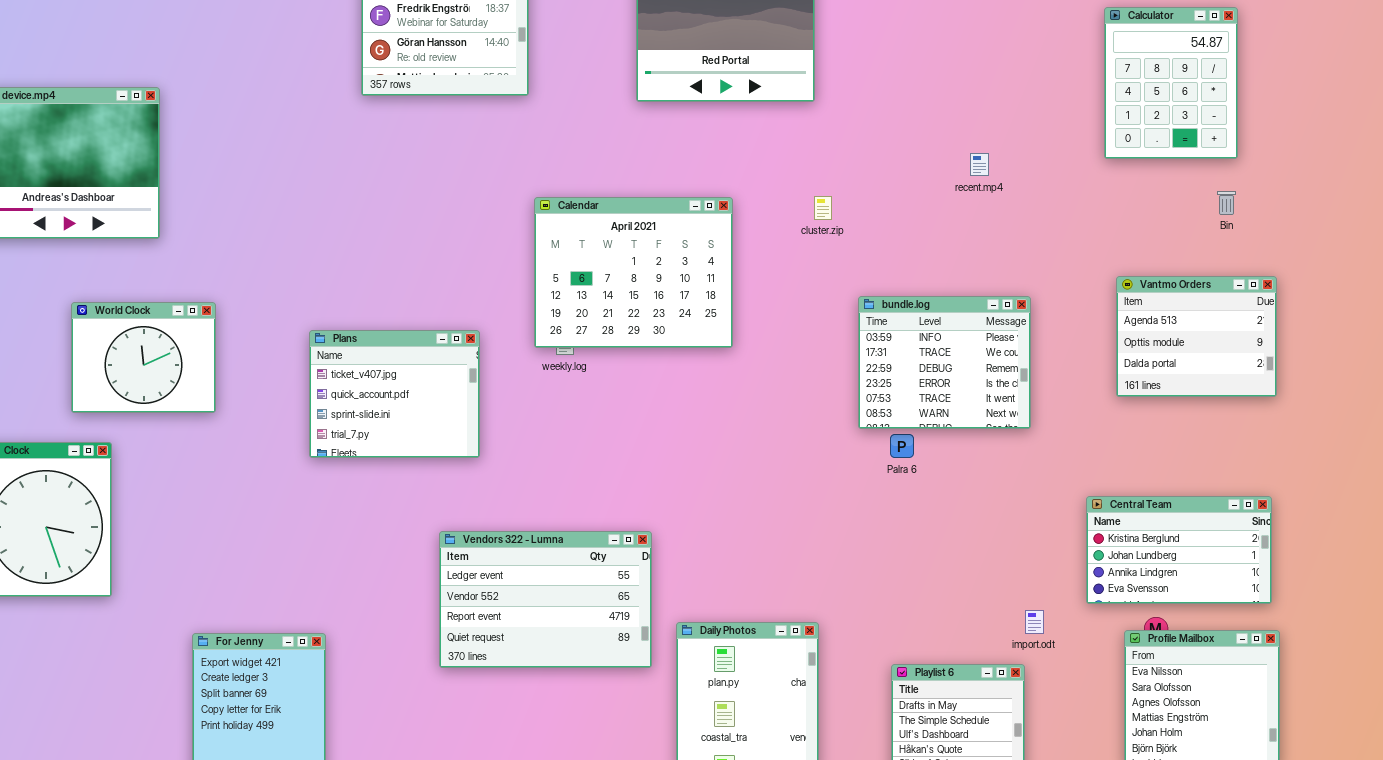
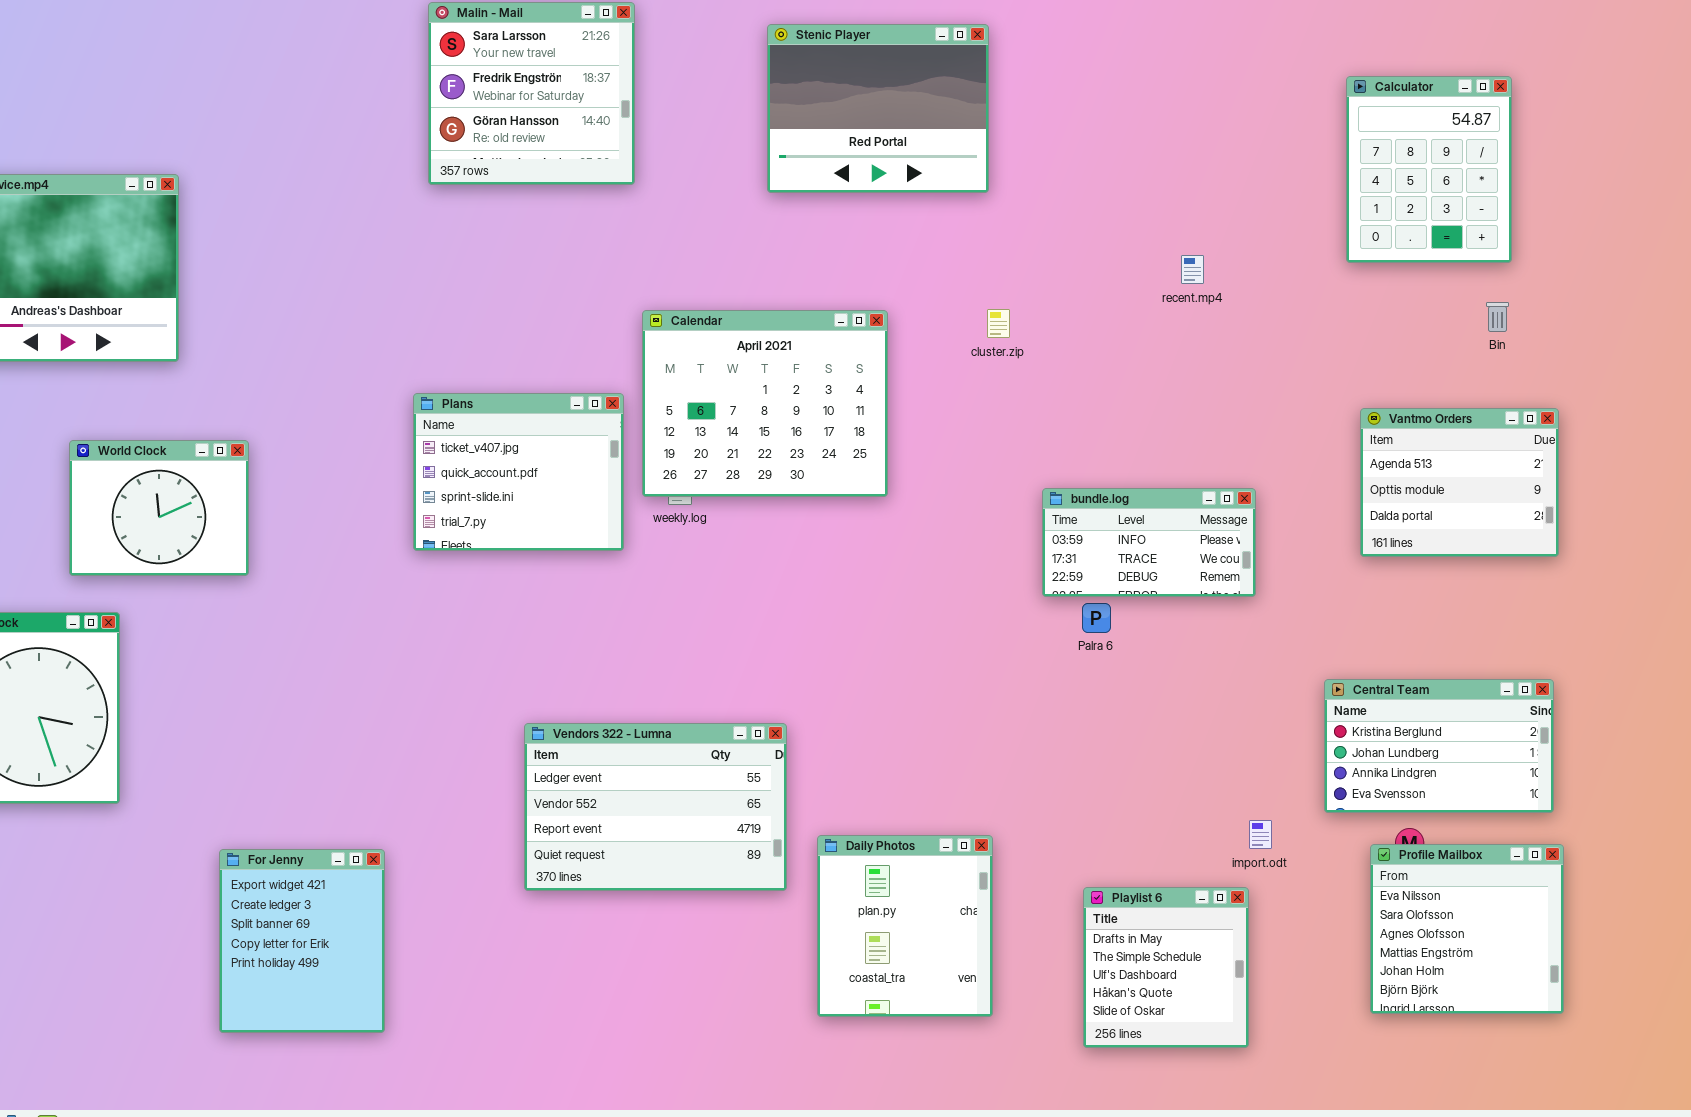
bundle.log: [858,296,1031,429] -> [1042,488,1256,597], resized
Plans: [309,330,480,458] -> [413,393,624,551], moved

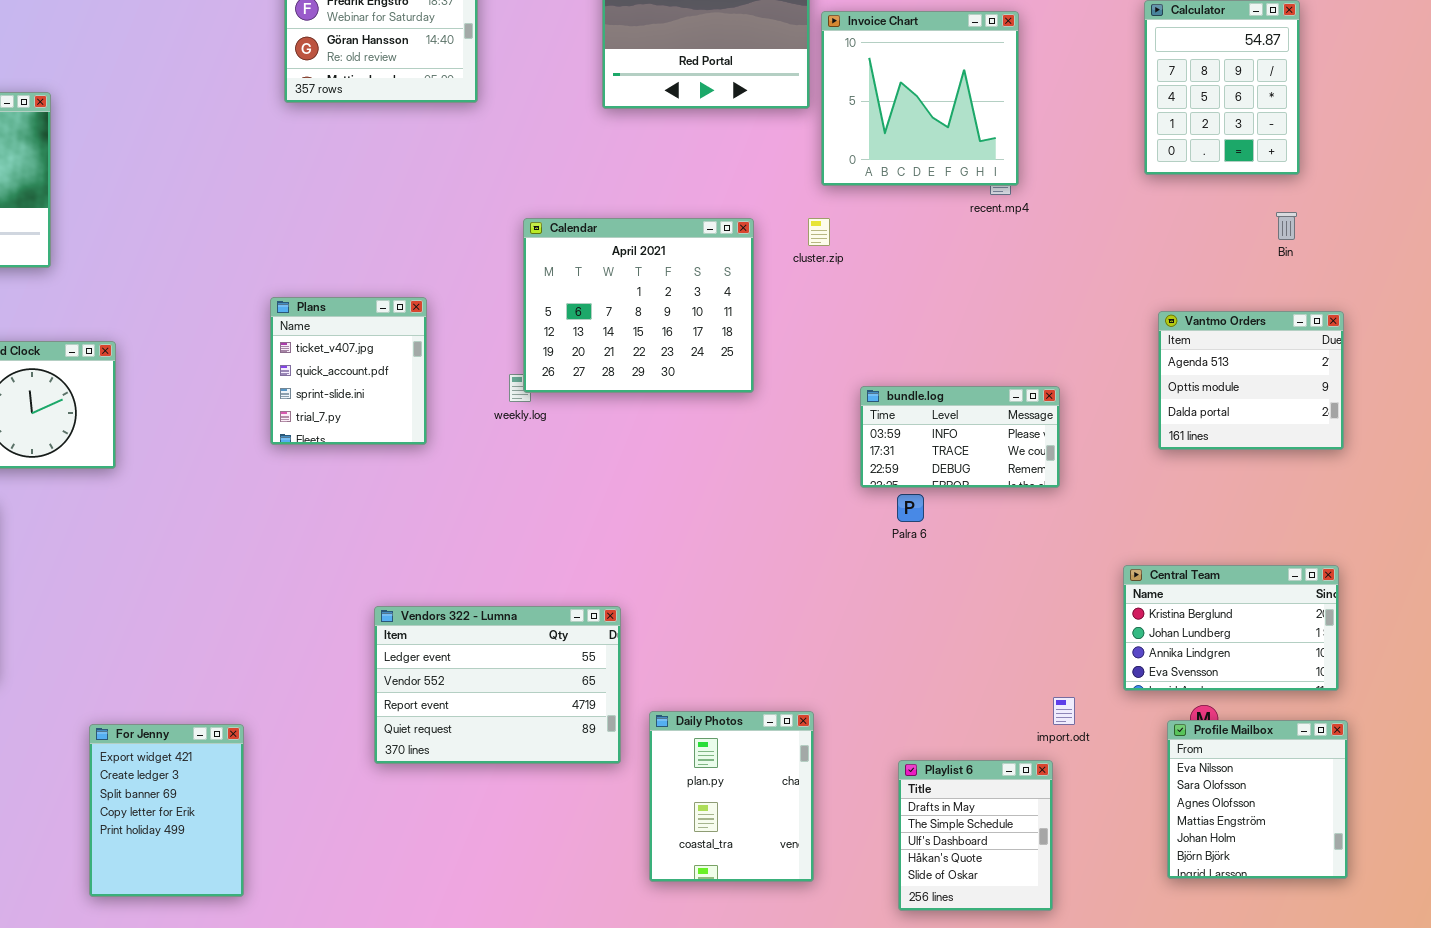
Invoice Chart: none -> [821,11,1019,186], opened
Calendar: [642,310,888,497] -> [523,218,754,393], moved
Plans: [413,393,624,551] -> [270,297,427,445], resized

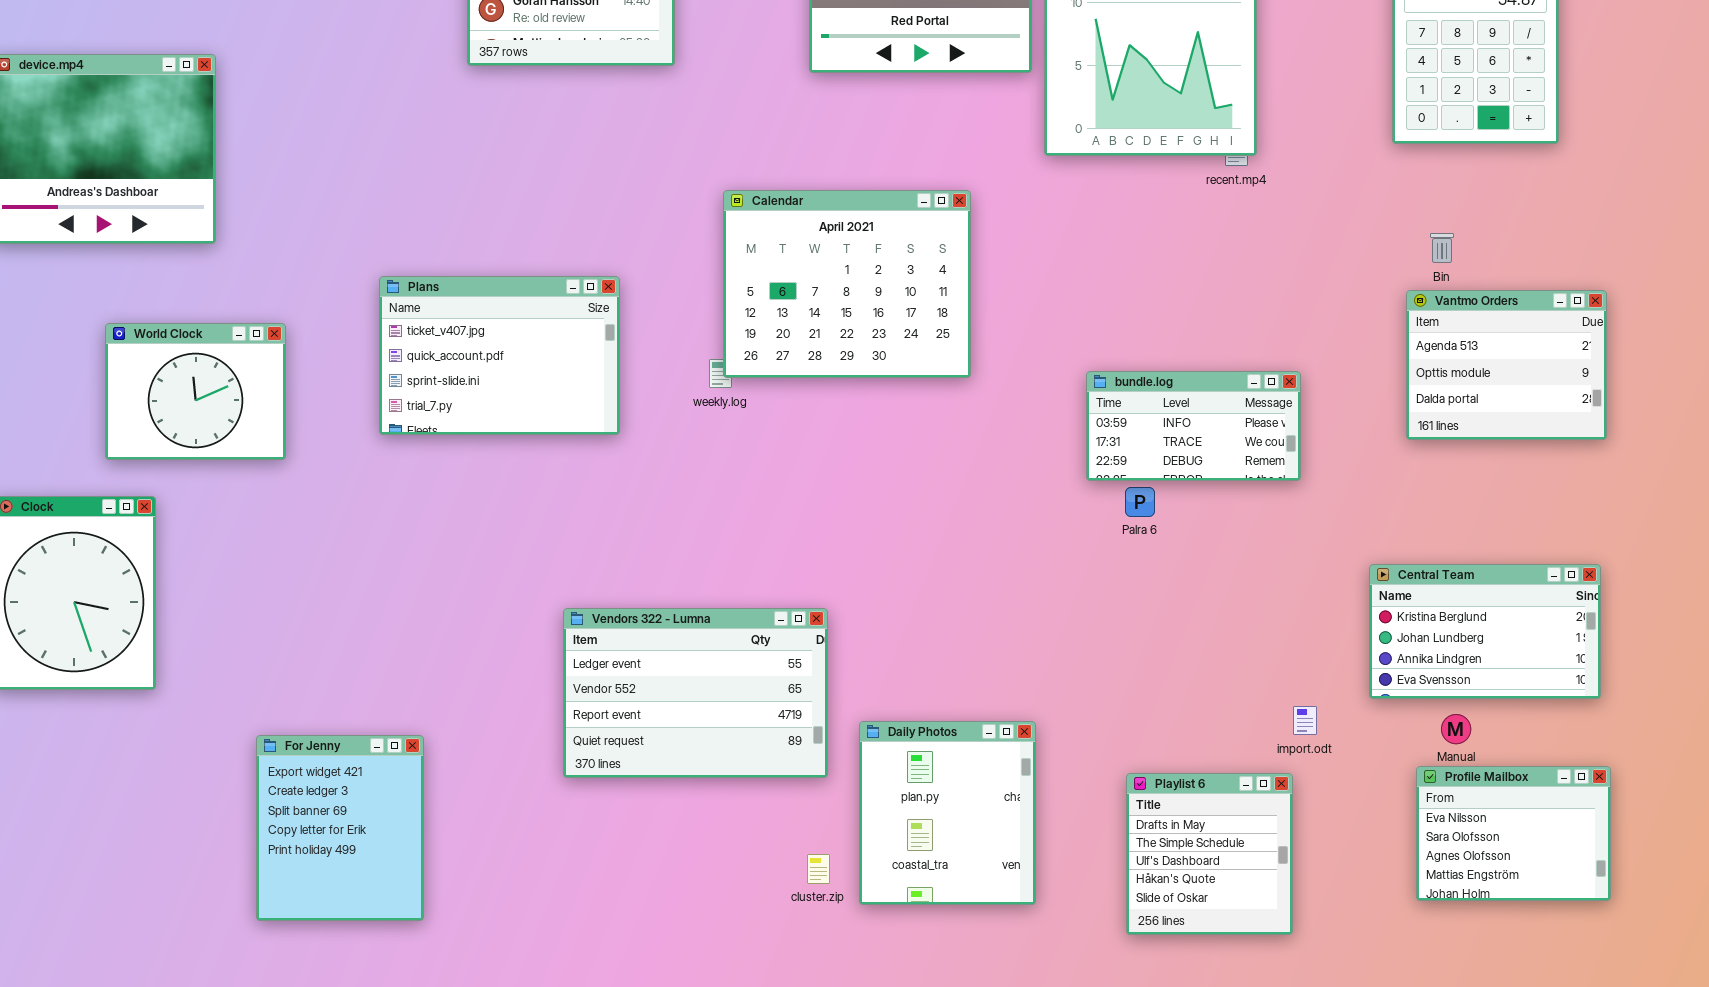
Bin: [1276,212,1297,240] -> [1430,233,1454,263], moved
cluster.zip: [808,218,830,246] -> [807,854,830,884], moved
Plans: [270,297,427,445] -> [379,276,620,435], resized
Profile Mailbox: [1167,720,1348,879] -> [1416,766,1611,901], resized

